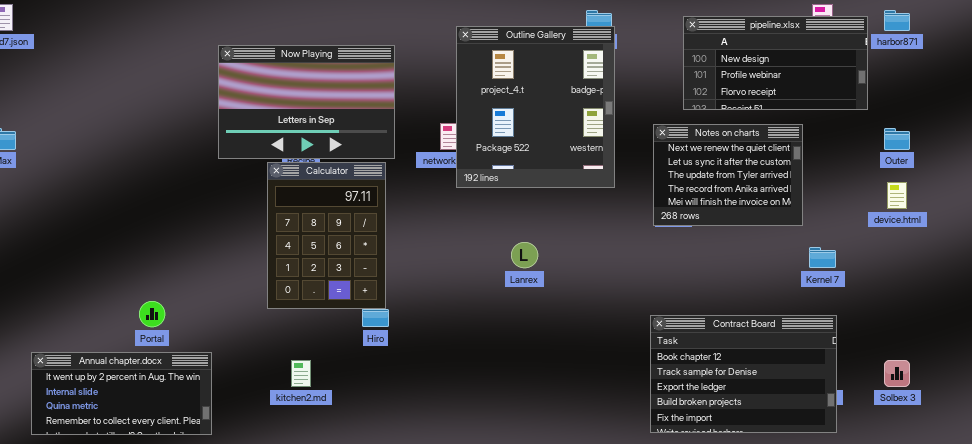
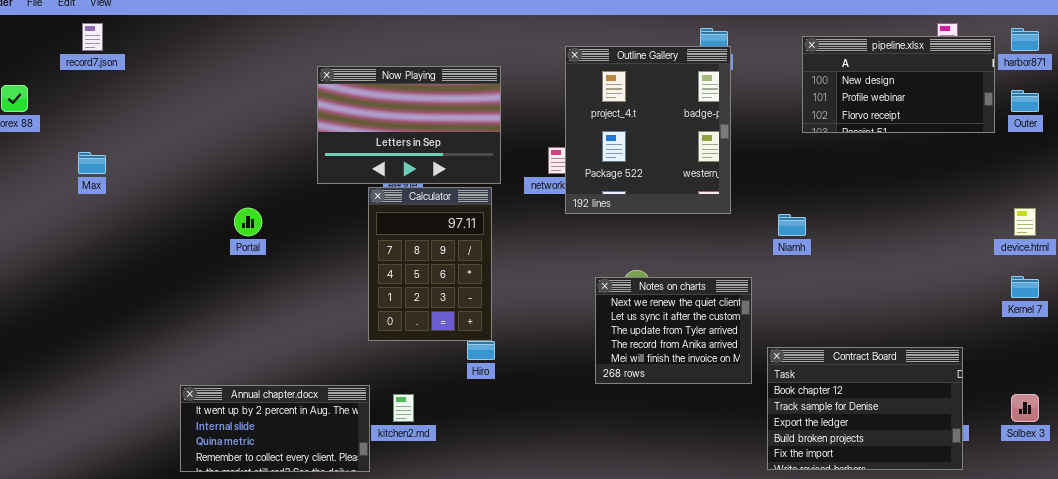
Notes on charts: [653,124,803,226] -> [595,277,752,384], moved
Outer: [884,128,910,150] -> [1011,90,1039,112], moved
Kernel 7: [809,247,836,268] -> [1011,276,1039,298], moved
Portal: [139,301,165,327] -> [234,208,262,236], moved
Annual chapter.docx: [31,352,212,435] -> [180,385,370,472], moved

